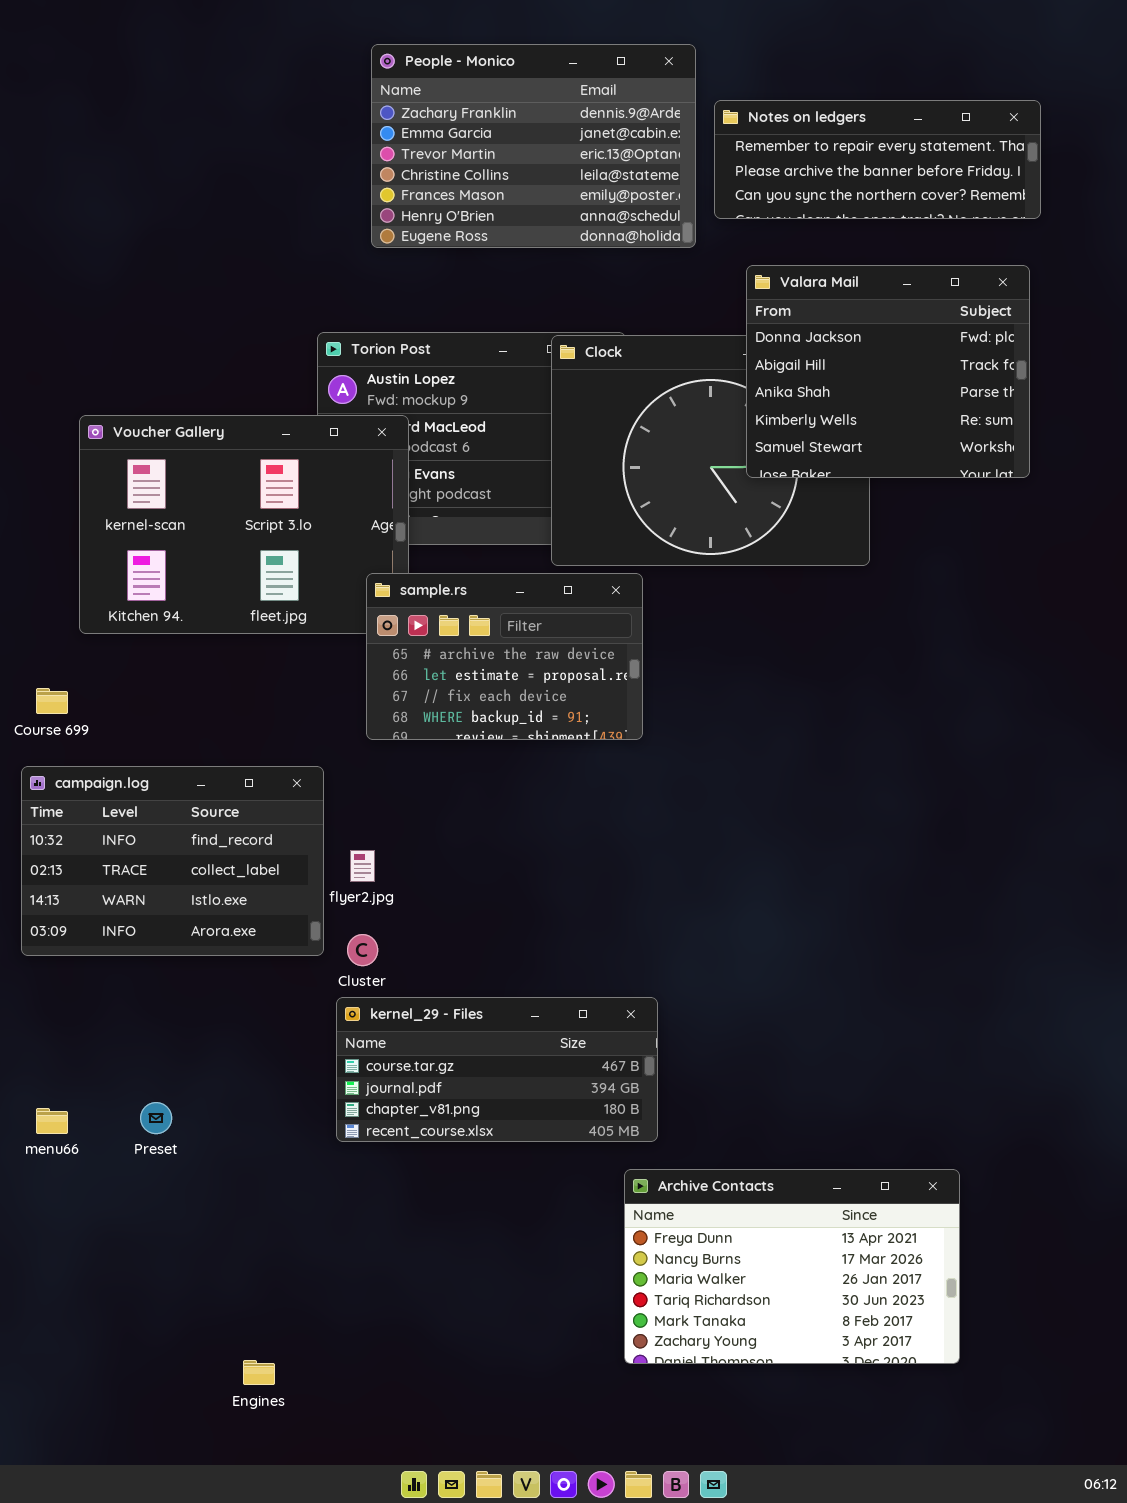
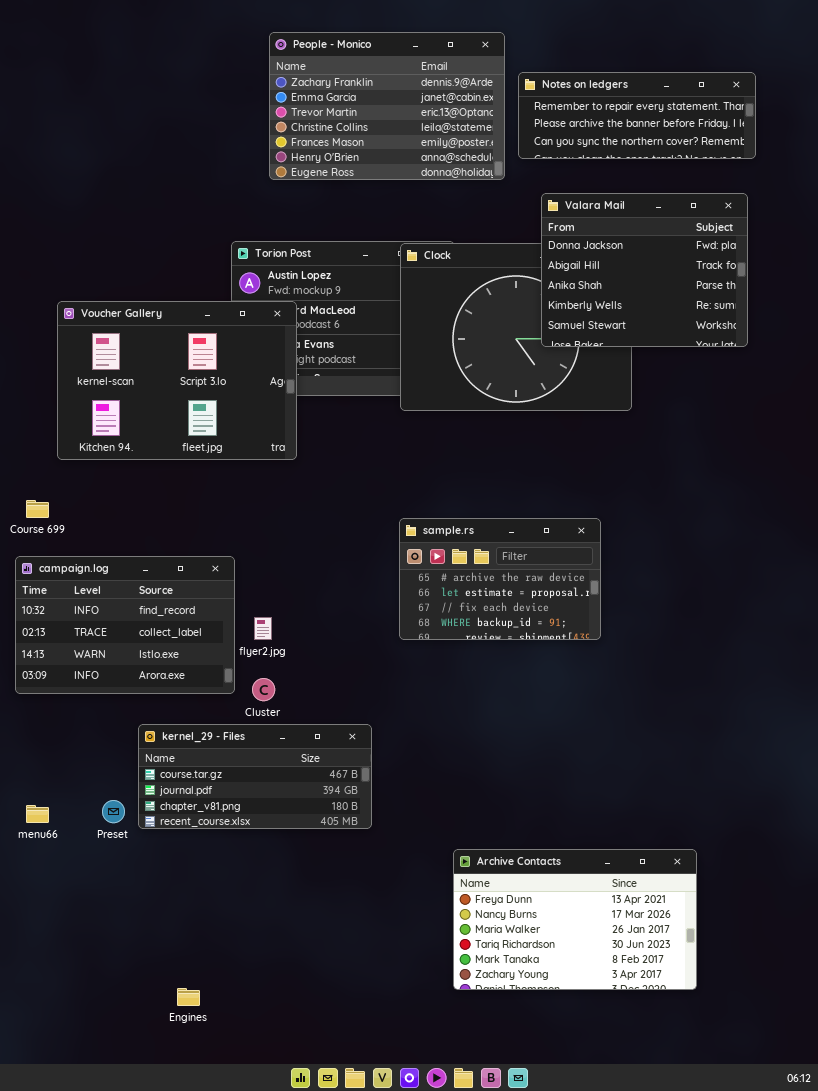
sample.rs: [366,573,643,740] -> [399,518,601,640], moved
kernel_29 - Files: [336,997,658,1142] -> [138,724,372,829], moved

